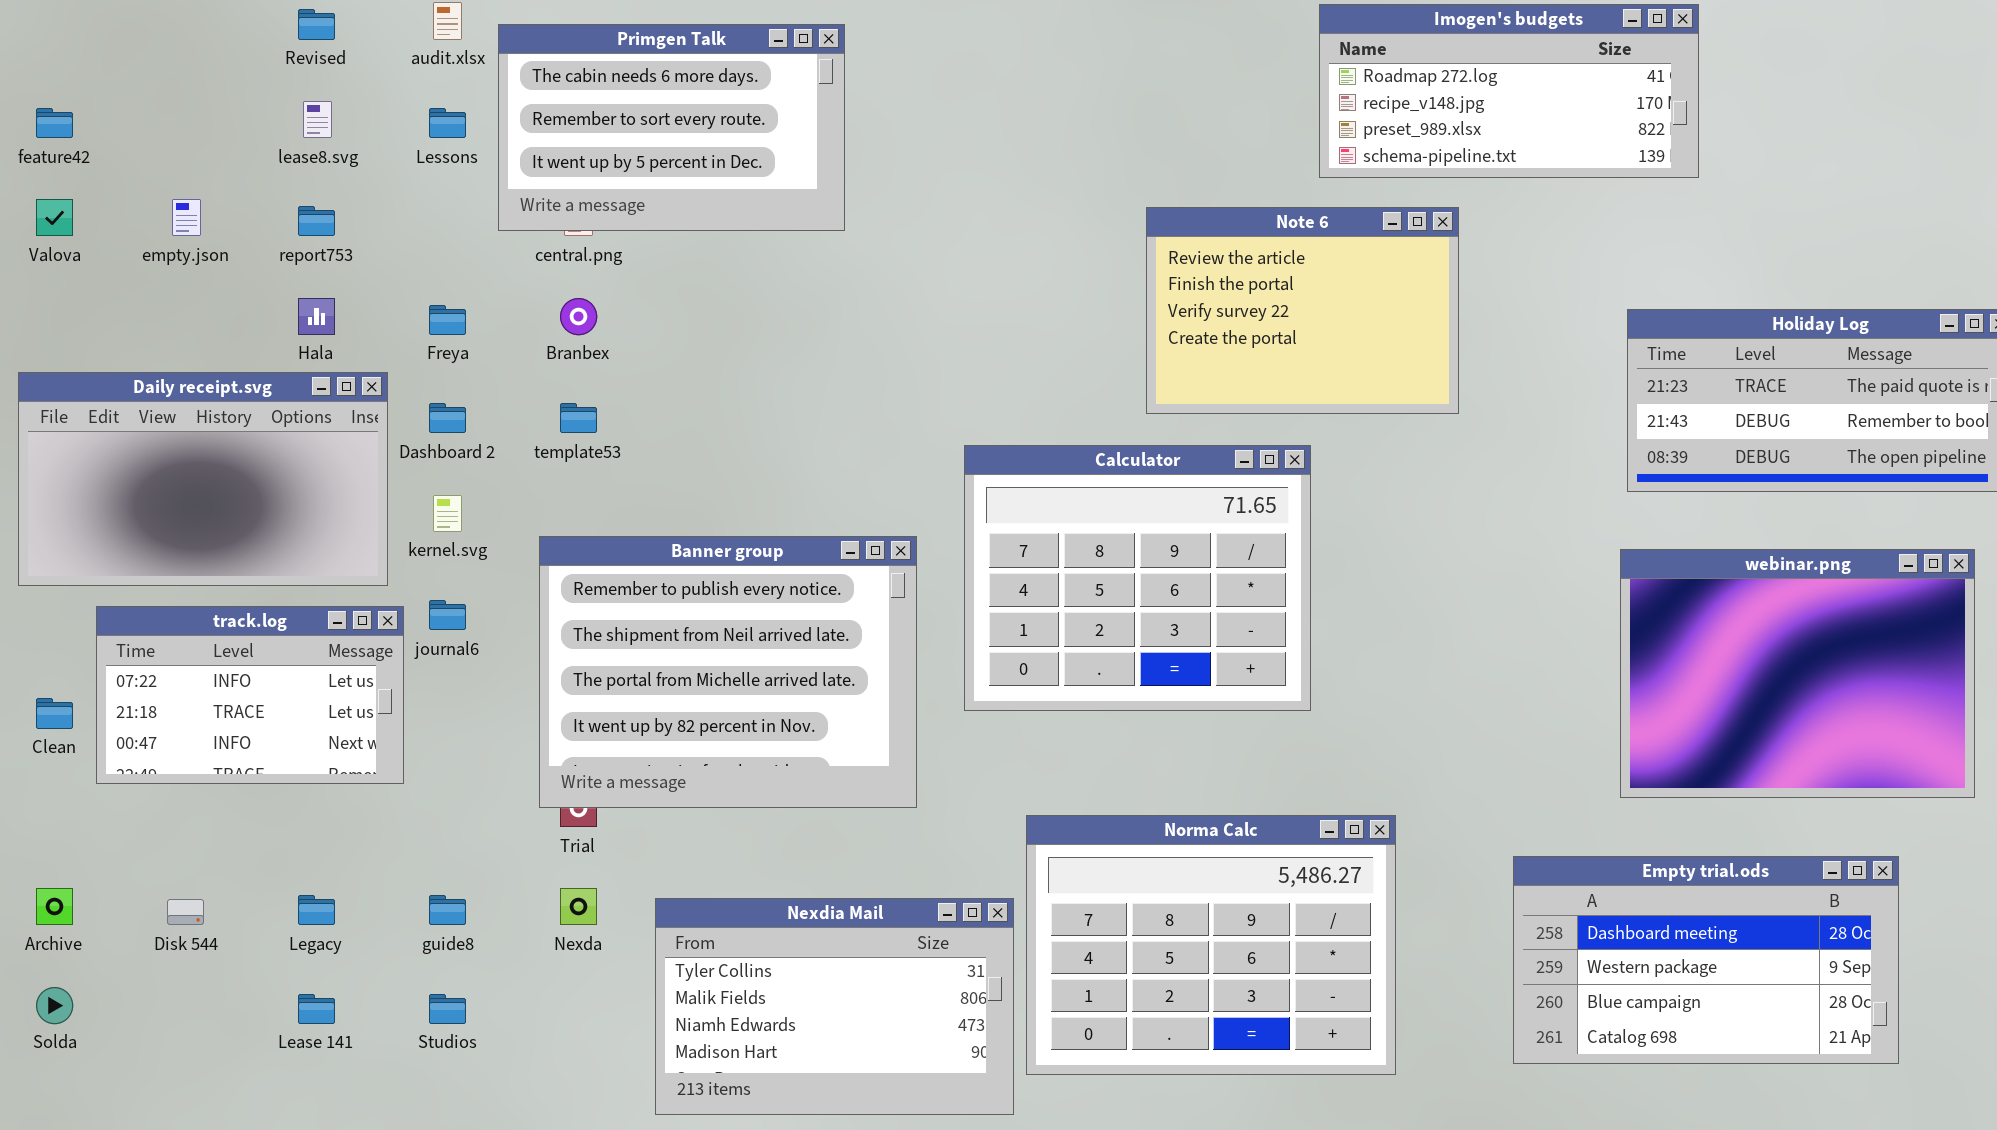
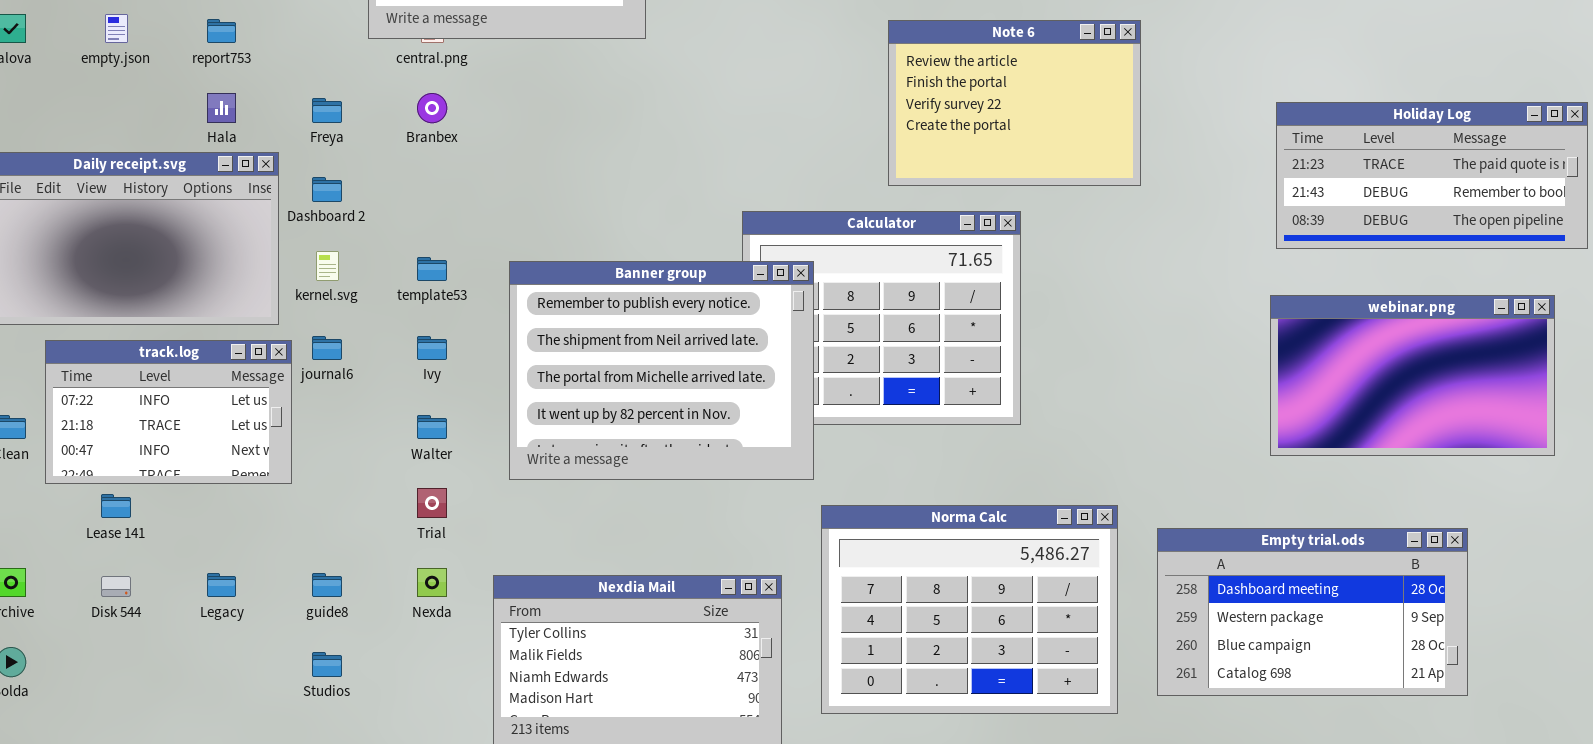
template53: [560,403,597,433] -> [417,257,447,281], moved
Banner group: [539,536,917,808] -> [509,261,814,480], moved
webinar.png: [1620,549,1975,798] -> [1270,295,1555,456], resized
Norma Calc: [1026,815,1396,1075] -> [821,505,1118,714], moved
Empty trial.ods: [1513,856,1899,1064] -> [1157,528,1468,696], moved
Lease 141: [298,994,335,1024] -> [101,494,131,518], moved

